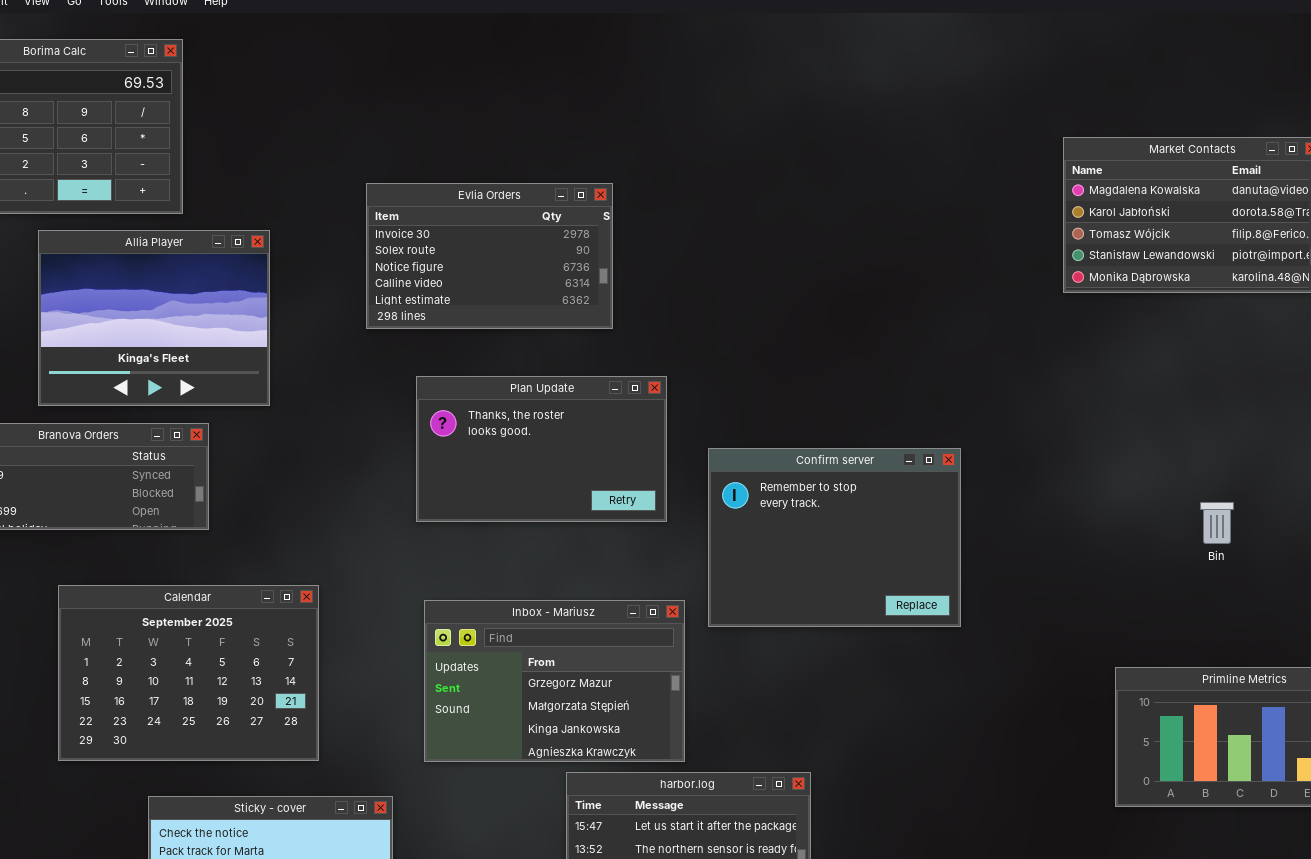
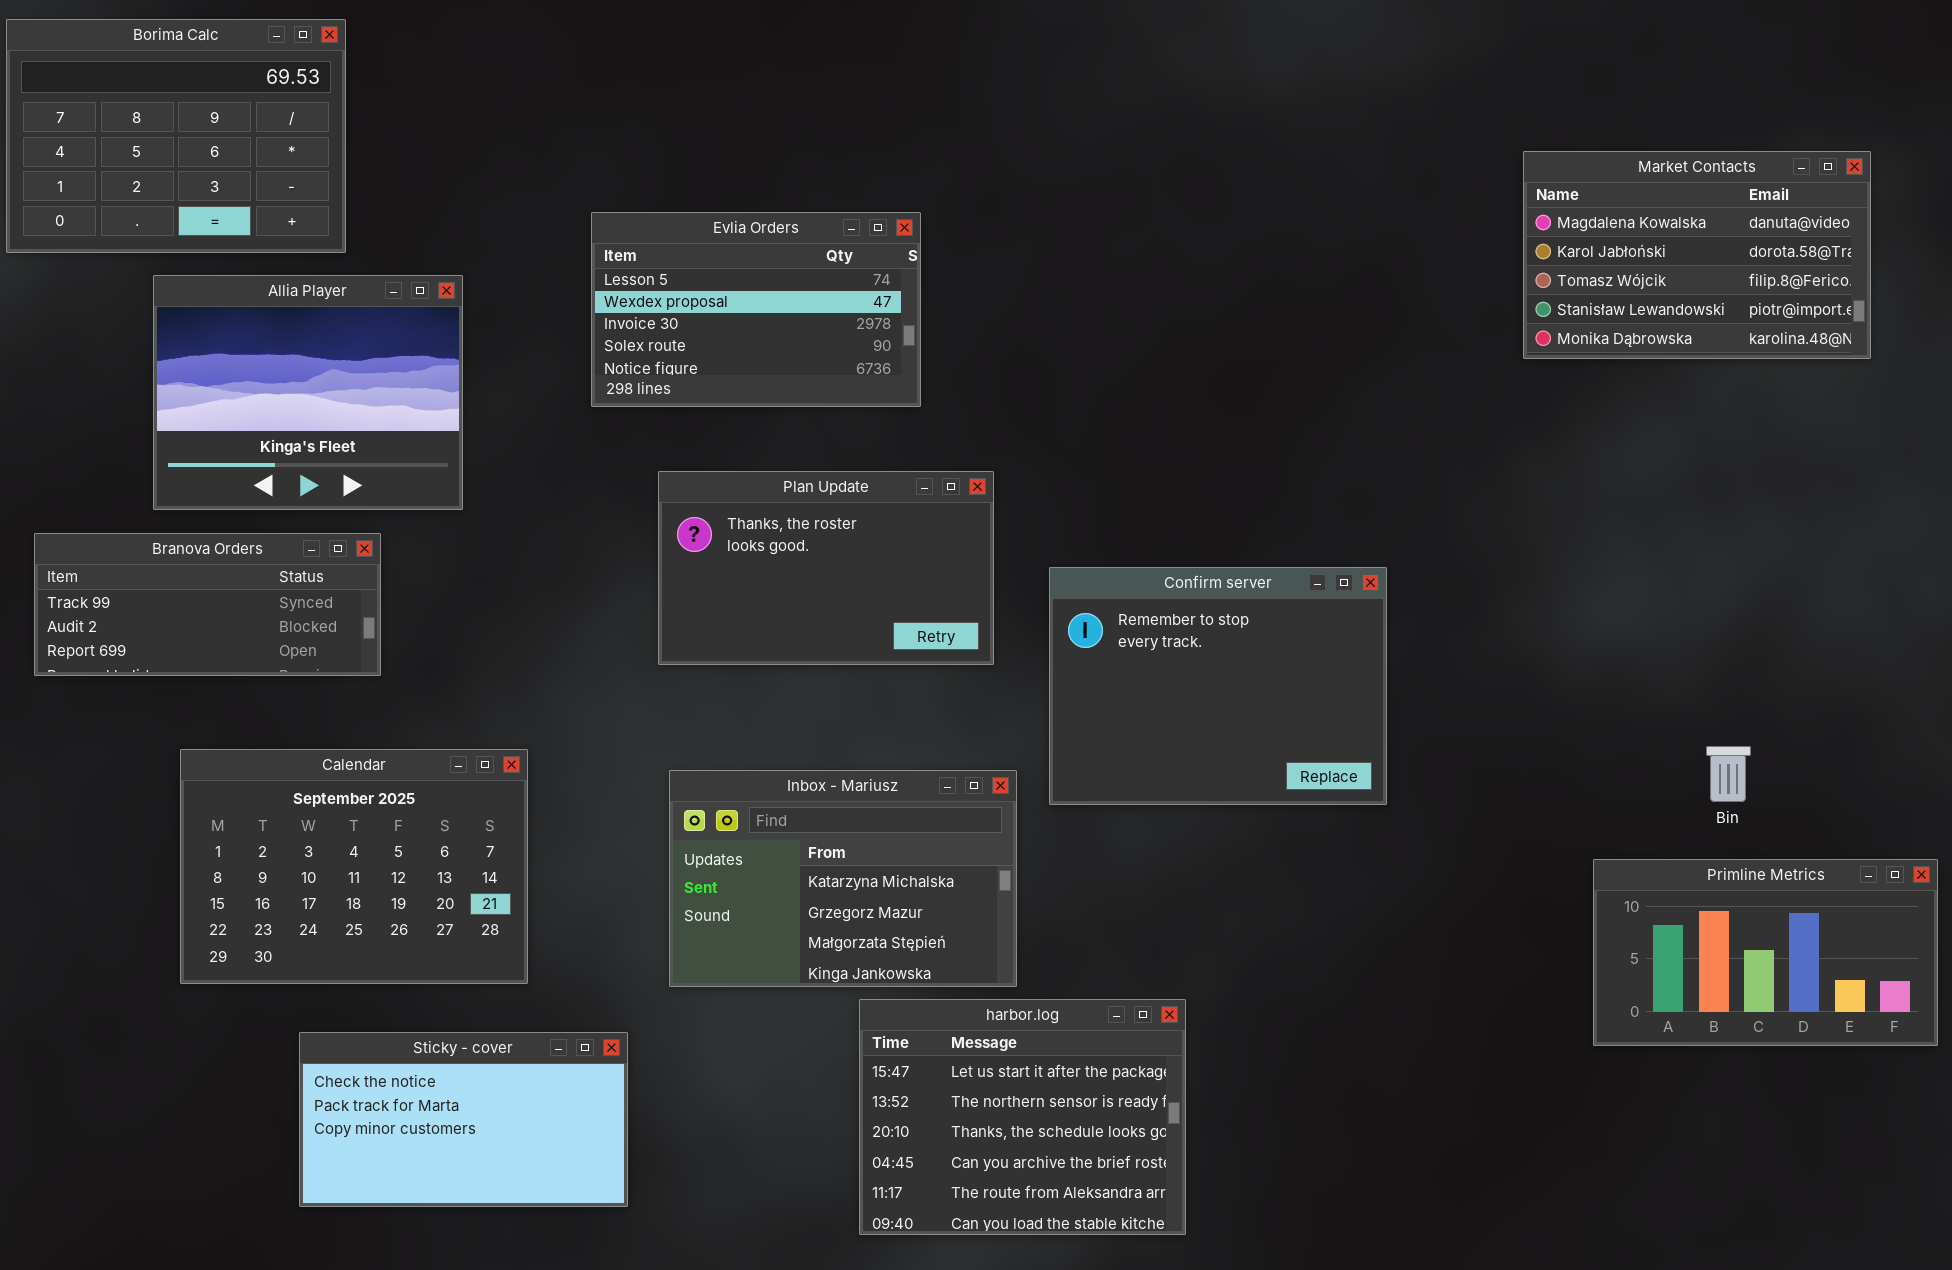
Evlia Orders: [366,183,613,329] -> [591,212,921,407], scrolled up 2 rows
Bin: [1200,502,1234,544] -> [1706,746,1751,802], moved
Inbox - Mariusz: [424,600,685,762] -> [669,770,1017,987], scrolled up 1 row

